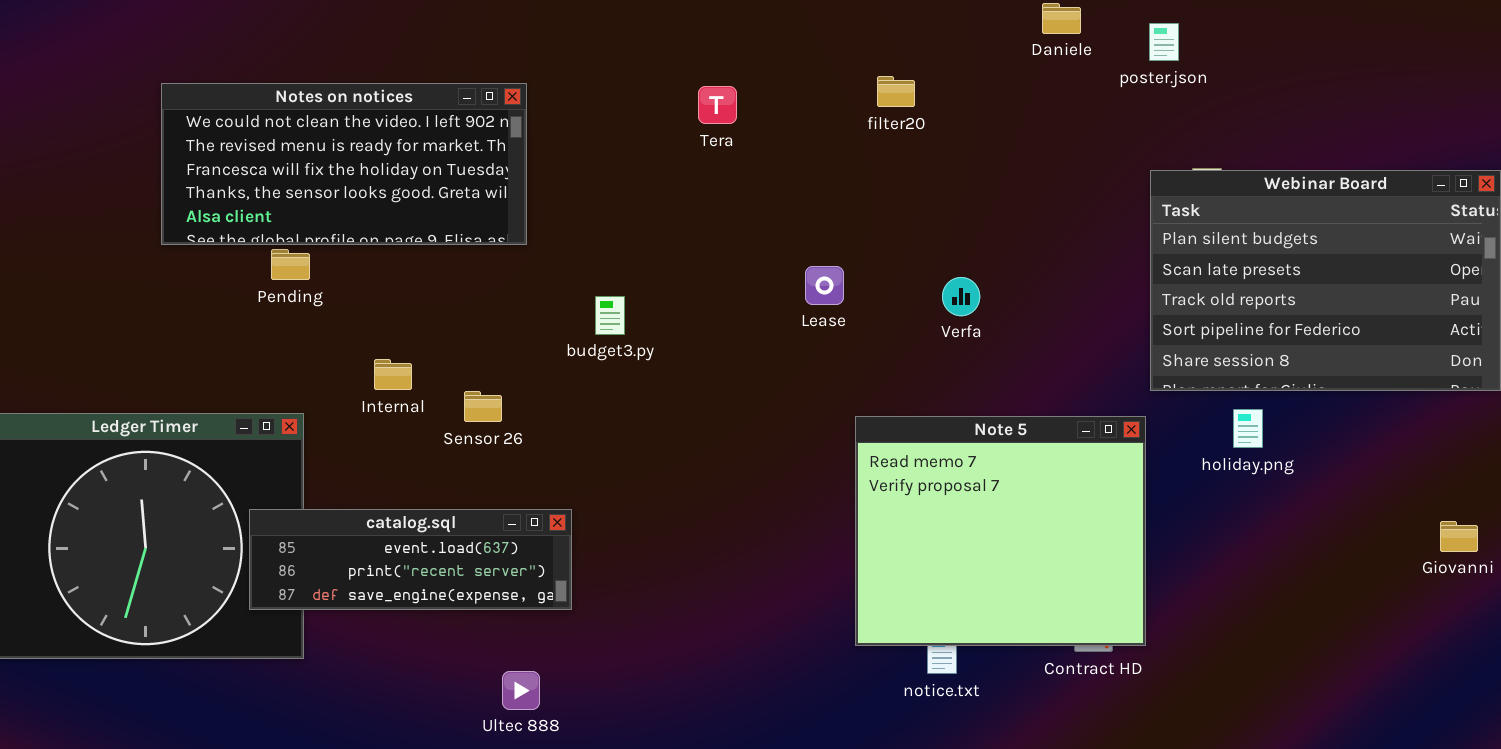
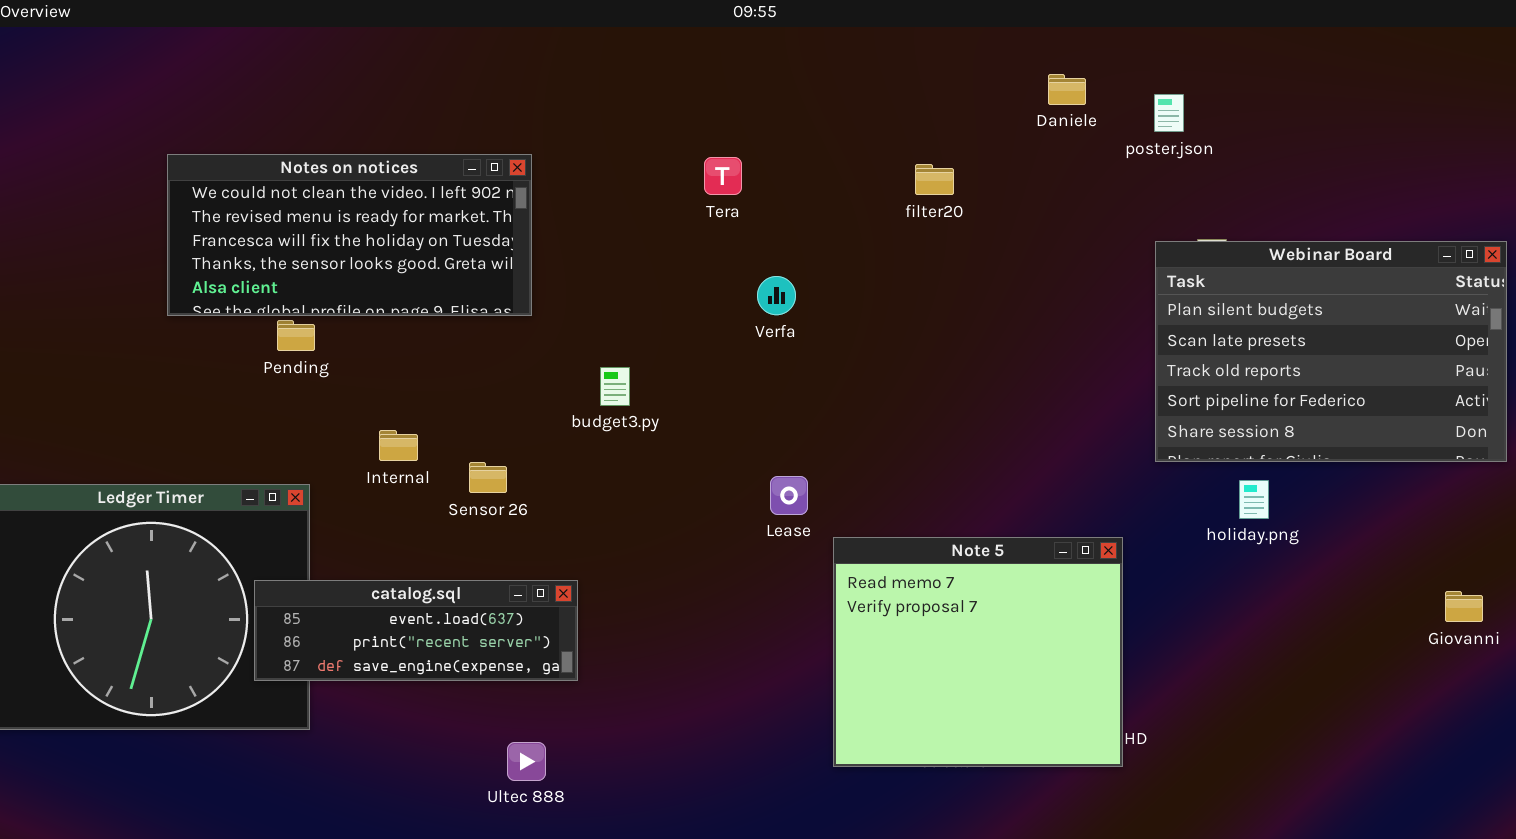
filter20: [877,76,915,107] -> [915,164,954,195], moved
Lease: [805,266,844,305] -> [770,476,808,515], moved
Verfa: [942,277,980,316] -> [757,276,796,315], moved
Note 5: [855,416,1146,646] -> [833,537,1123,767], moved

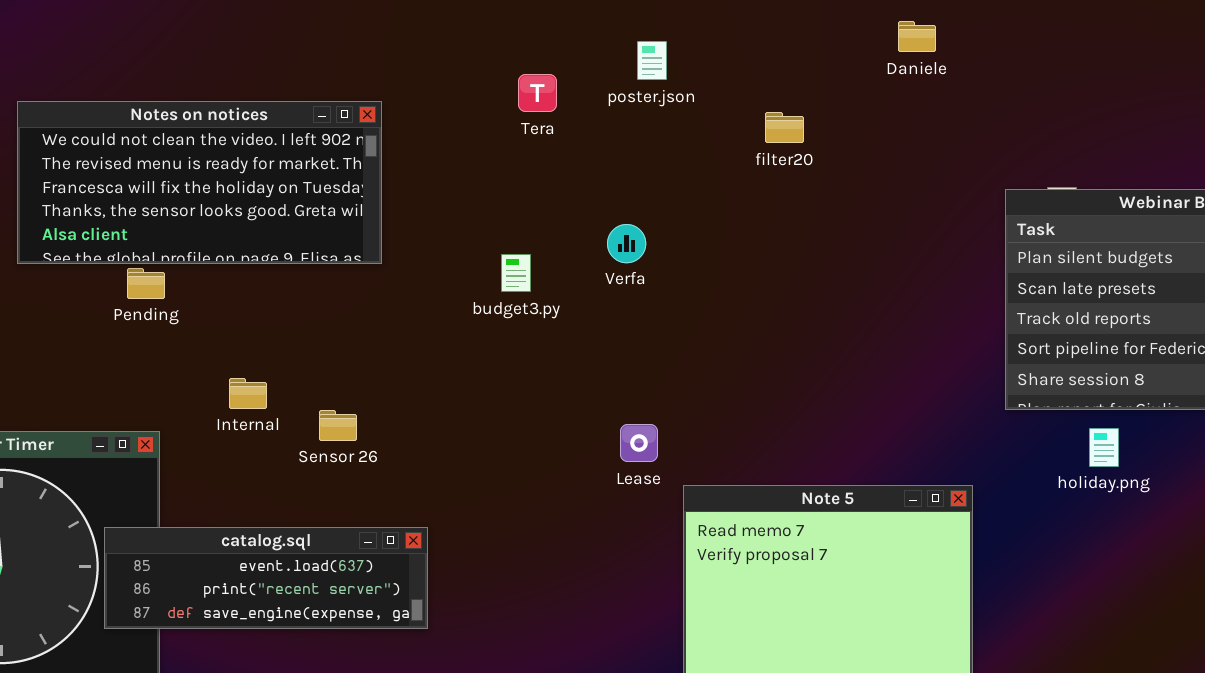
poster.json: [1154,94,1184,132] -> [637,41,667,80], moved
Tera: [704,157,742,195] -> [518,74,557,112], moved
budget3.py: [600,367,630,406] -> [501,254,531,292], moved

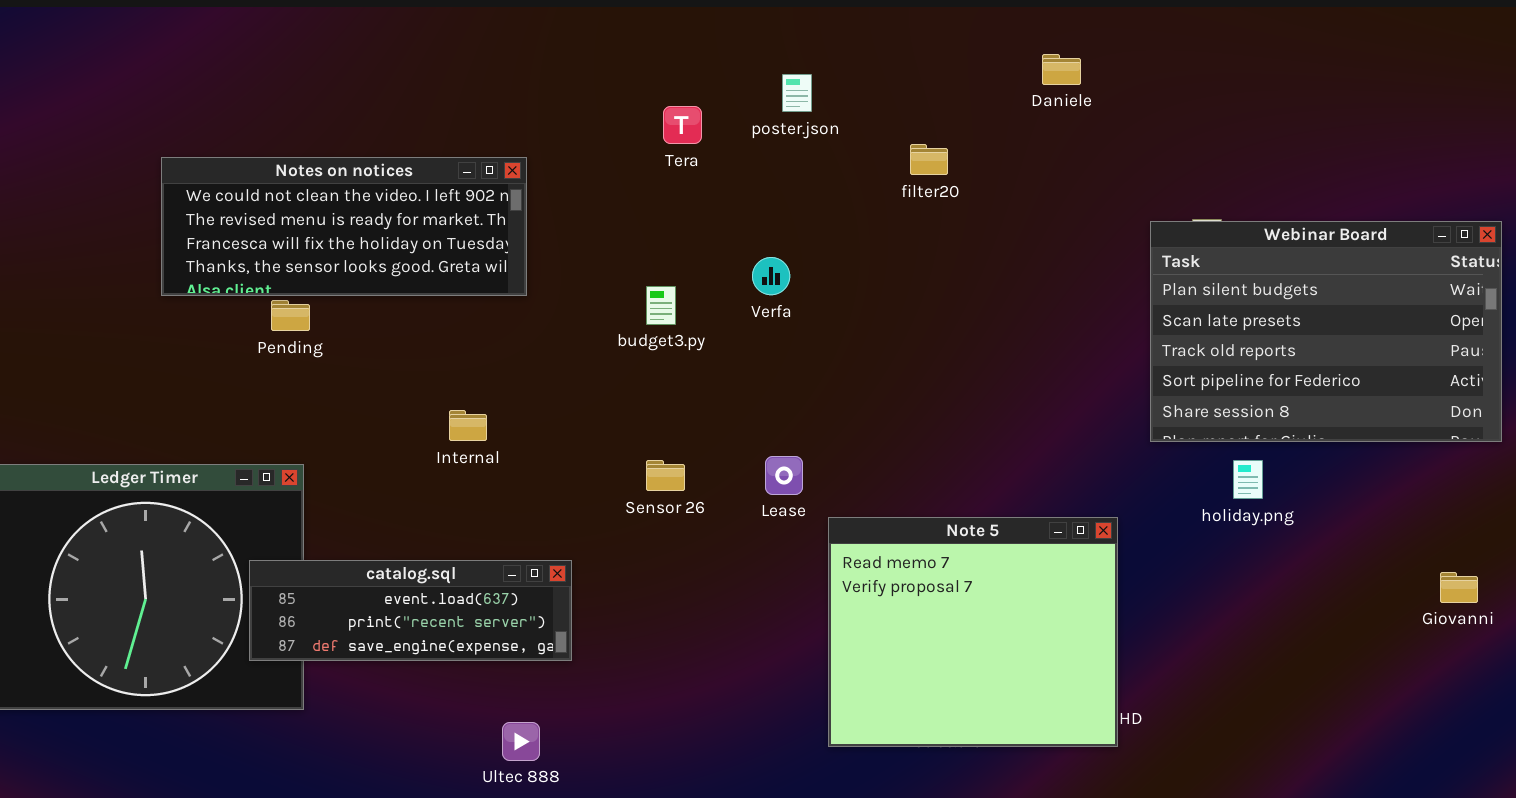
Notes on notices: [17,101,382,264] -> [161,157,527,296], resized
Internal: [229,378,267,409] -> [449,410,487,441], moved
Sensor 26: [319,410,357,441] -> [646,460,685,491], moved

